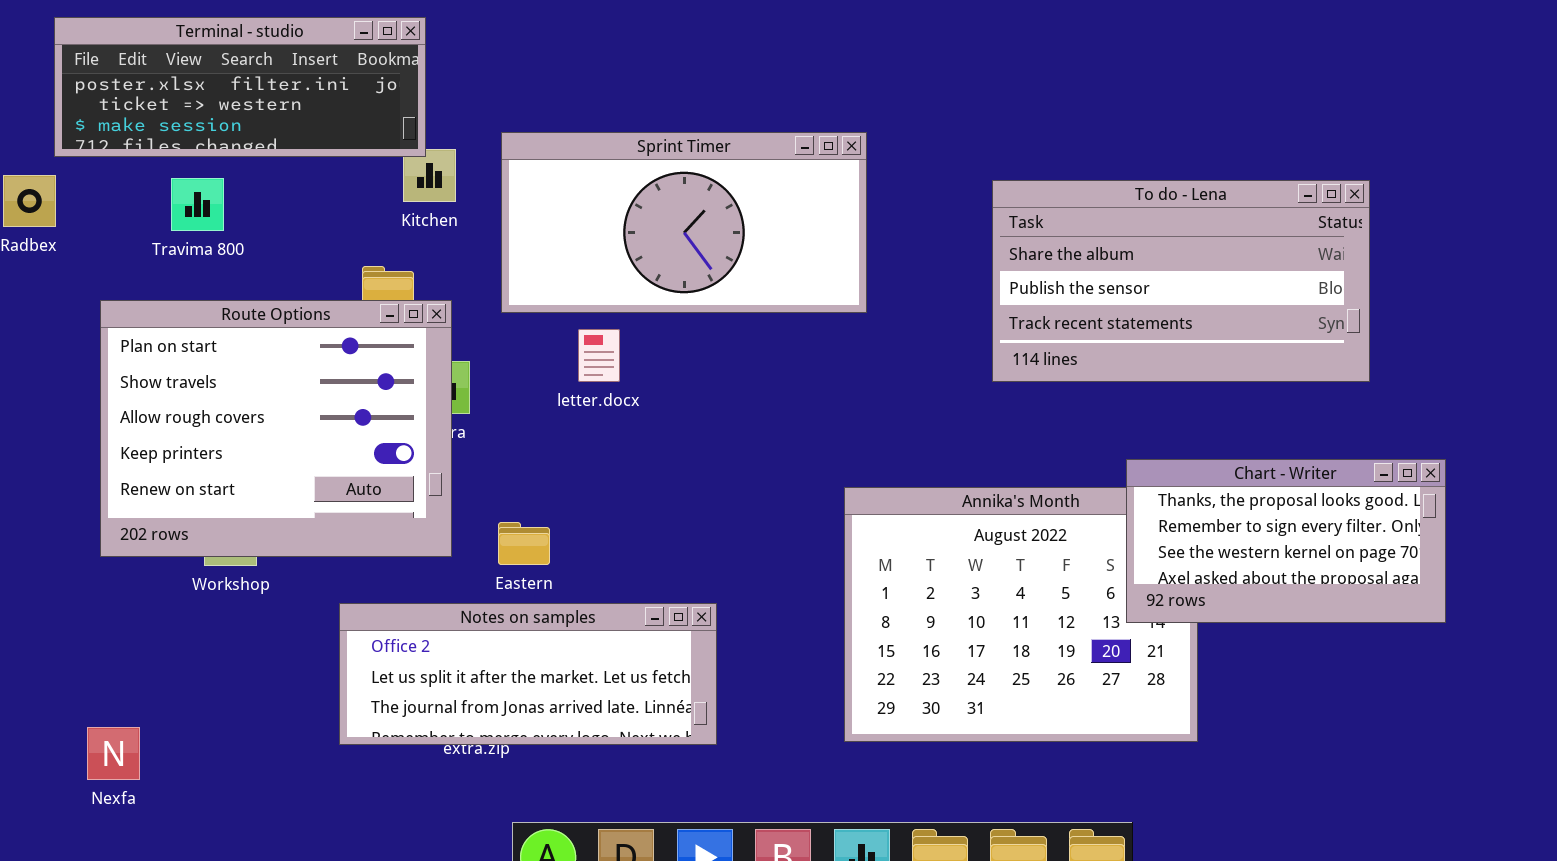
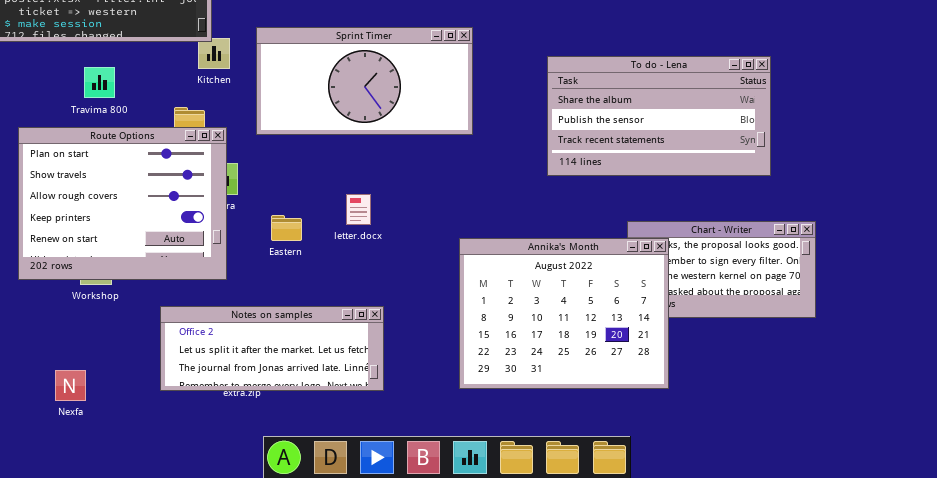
Travima 800: [171,178,224,231] -> [84,67,115,98], moved
letter.docx: [578,329,620,382] -> [346,194,371,225], moved
Annika's Month: [844,487,1198,742] -> [459,238,669,389], raised
Eastern: [498,522,550,565] -> [271,215,302,241], moved
Nexfa: [87,727,140,780] -> [55,370,86,401], moved

